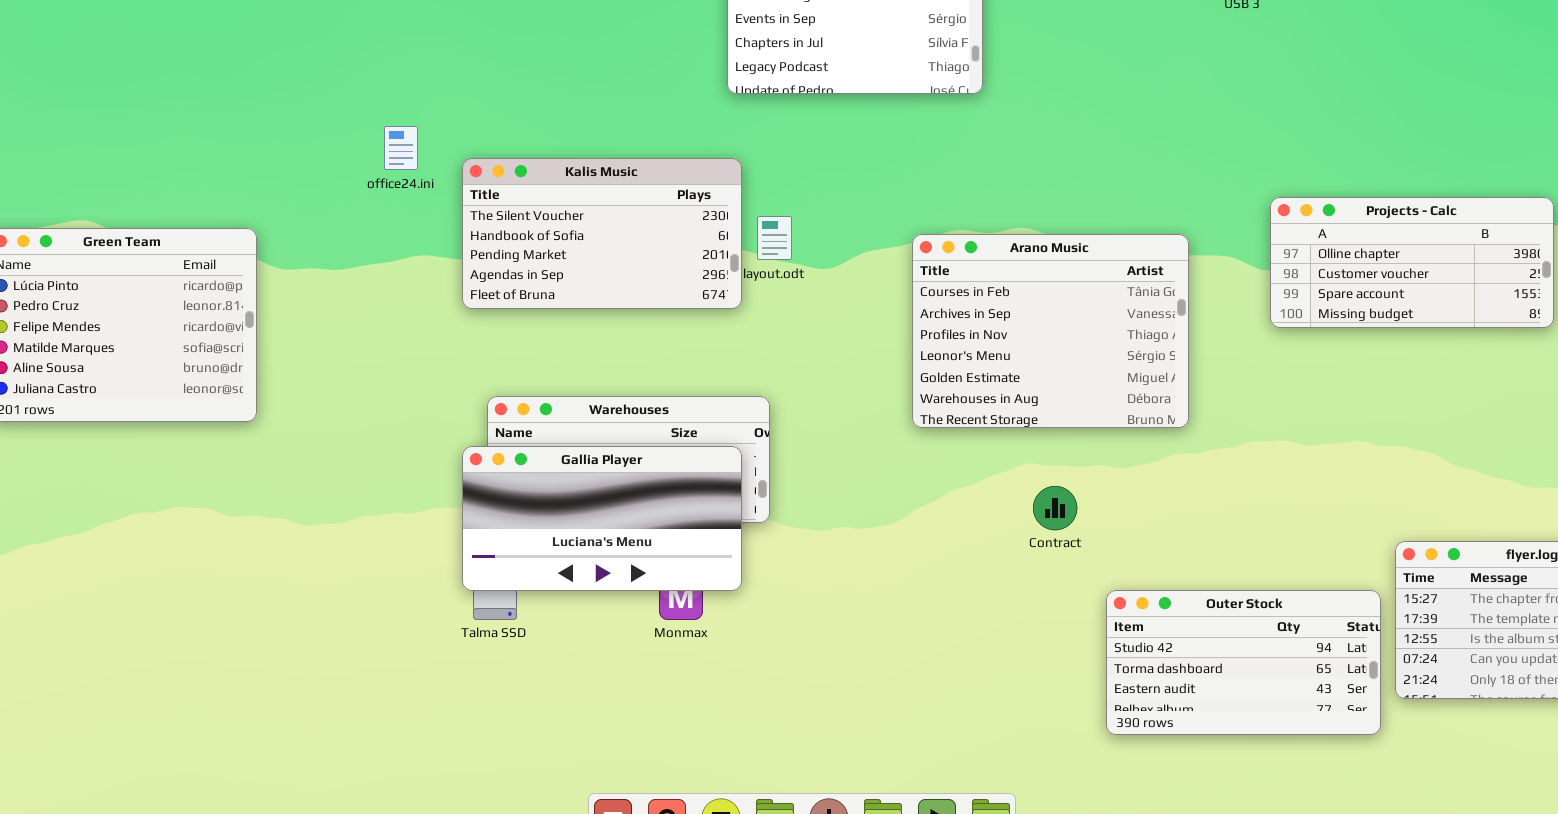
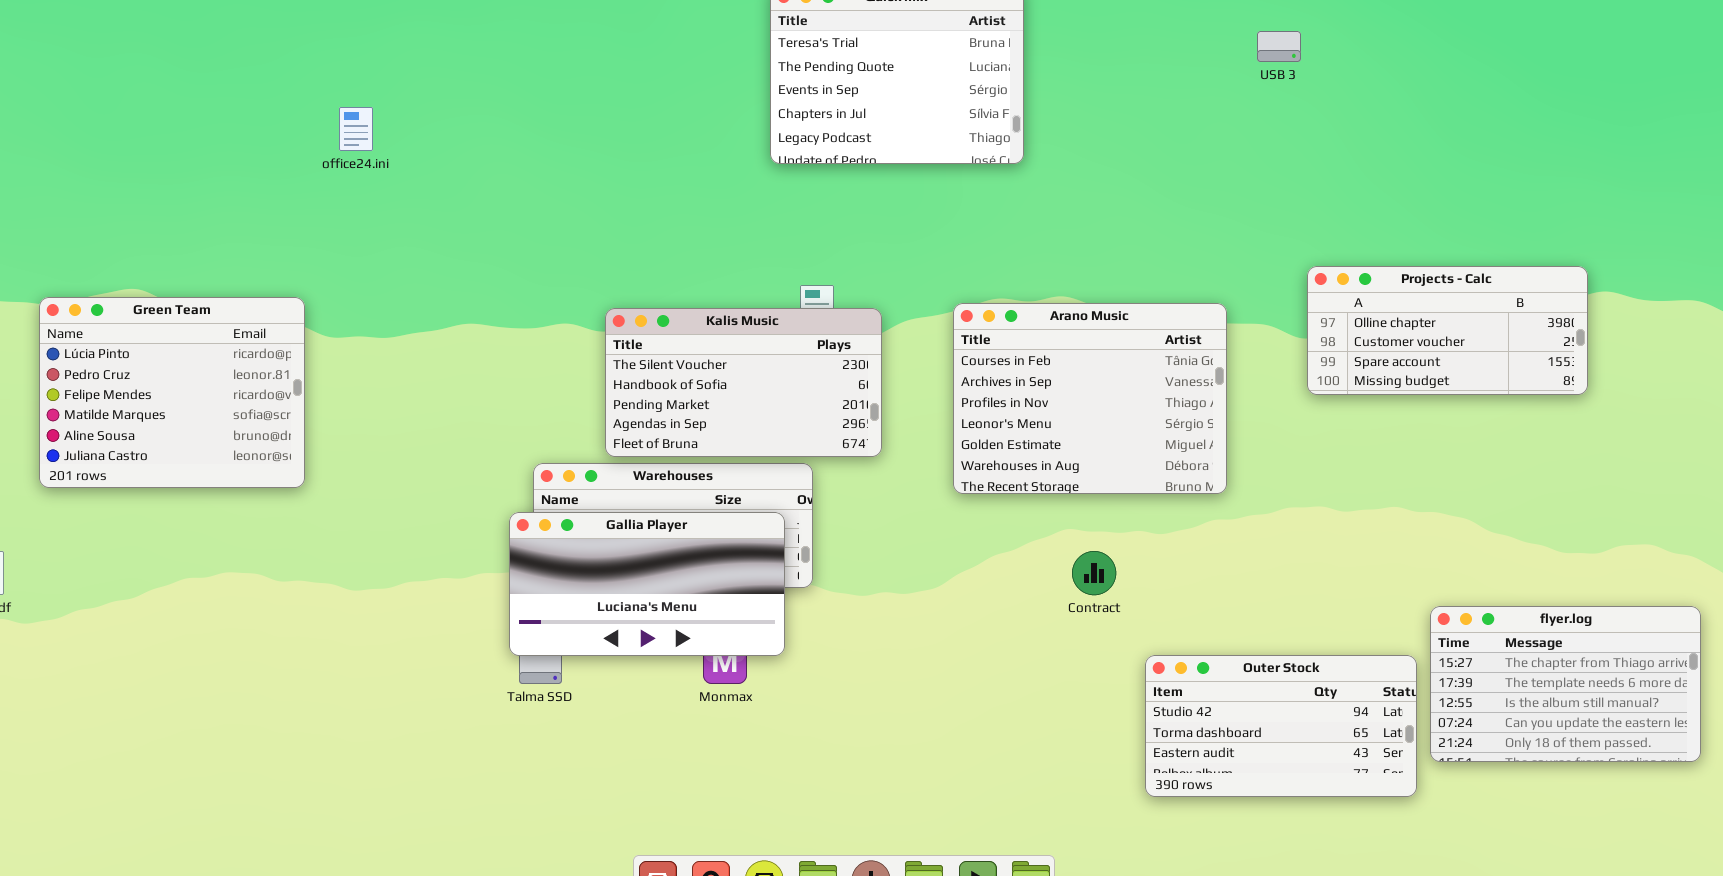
office24.ini: [384,126,418,170] -> [339,107,373,151], moved
Kalis Music: [462,158,742,309] -> [605,308,882,457], moved

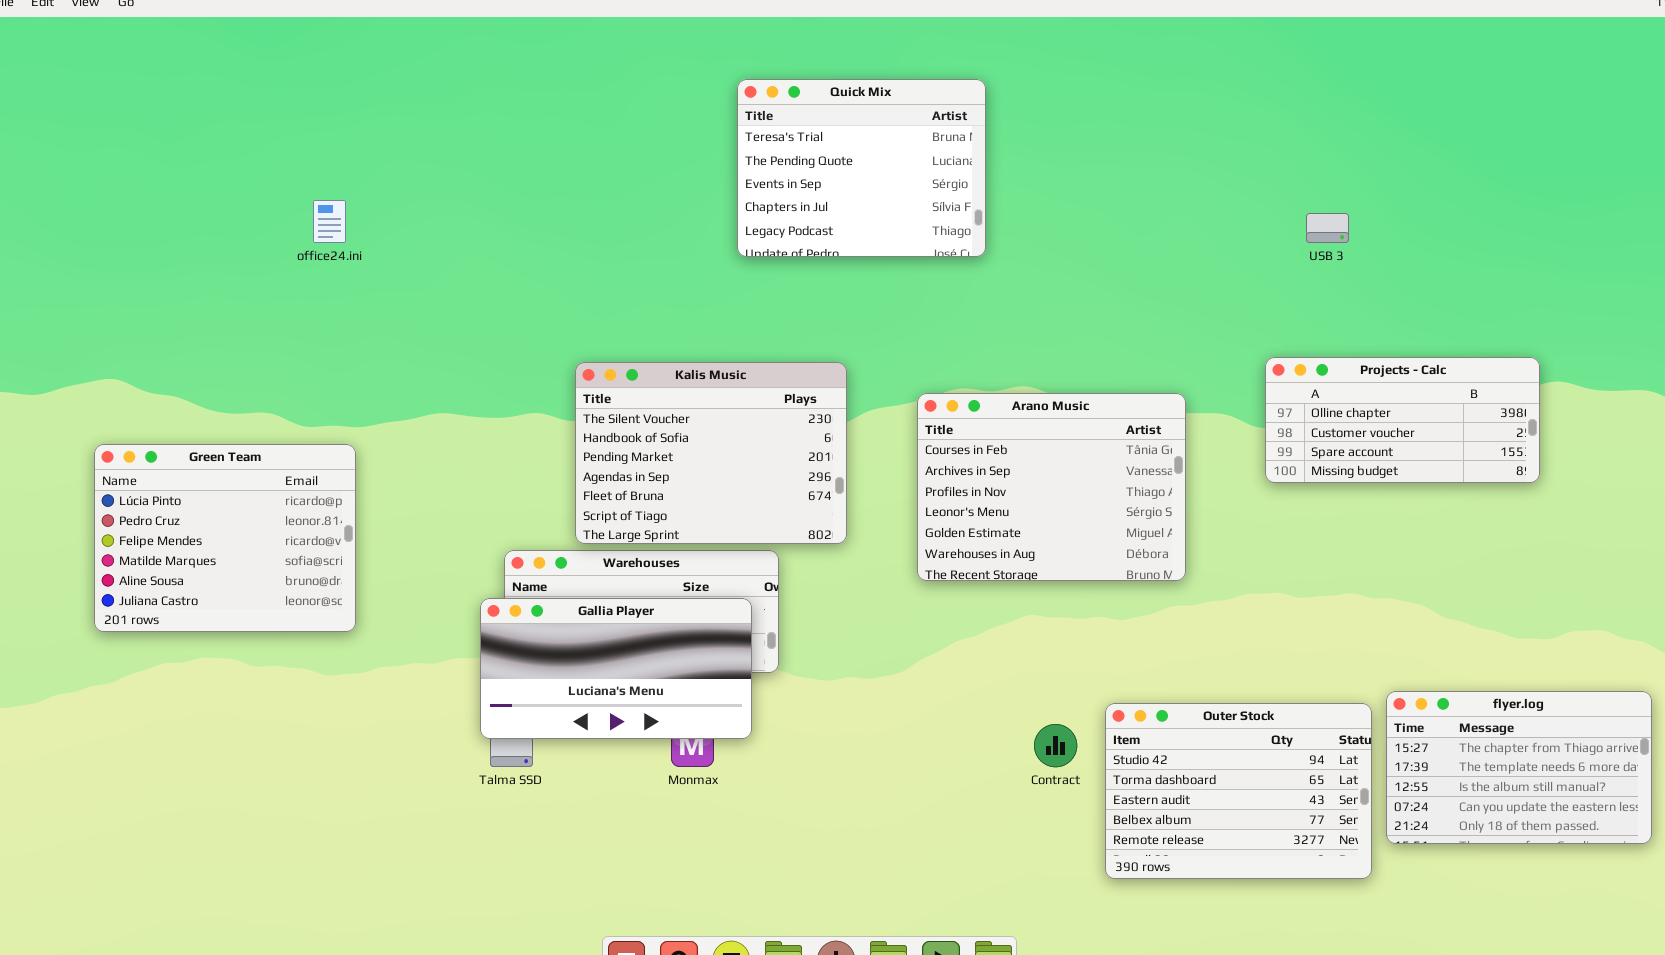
USB 3: [1257,31,1301,62] -> [1306,213,1349,243], moved
Green Team: [39,297,305,488] -> [94,444,356,632], moved
Kalis Music: [605,308,882,457] -> [575,362,847,544], resized
Contract: [1072,551,1116,595] -> [1034,724,1077,767], moved
Outer Stock: [1145,655,1417,797] -> [1105,703,1372,879], resized

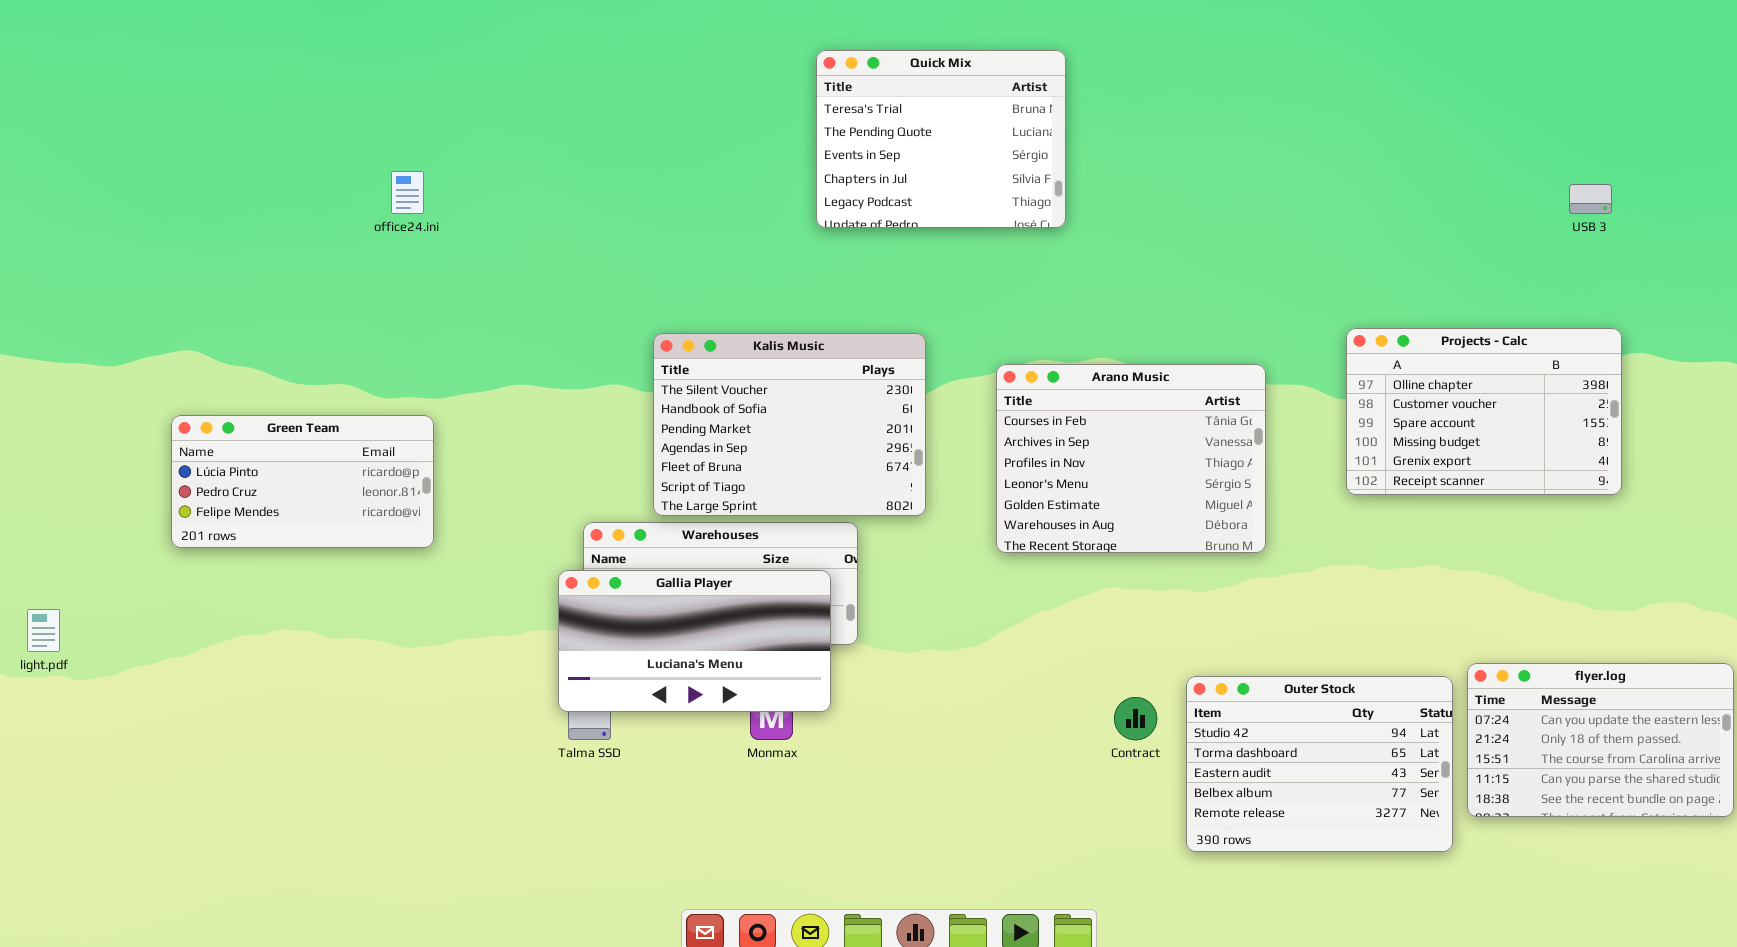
USB 3: [1306,213,1349,243] -> [1569,184,1612,214], moved
Projects - Calc: [1265,357,1540,483] -> [1346,328,1622,495], resized
Green Team: [94,444,356,632] -> [171,415,434,548], resized
flyer.log: [1386,691,1652,844] -> [1467,663,1734,817], scrolled down 3 rows

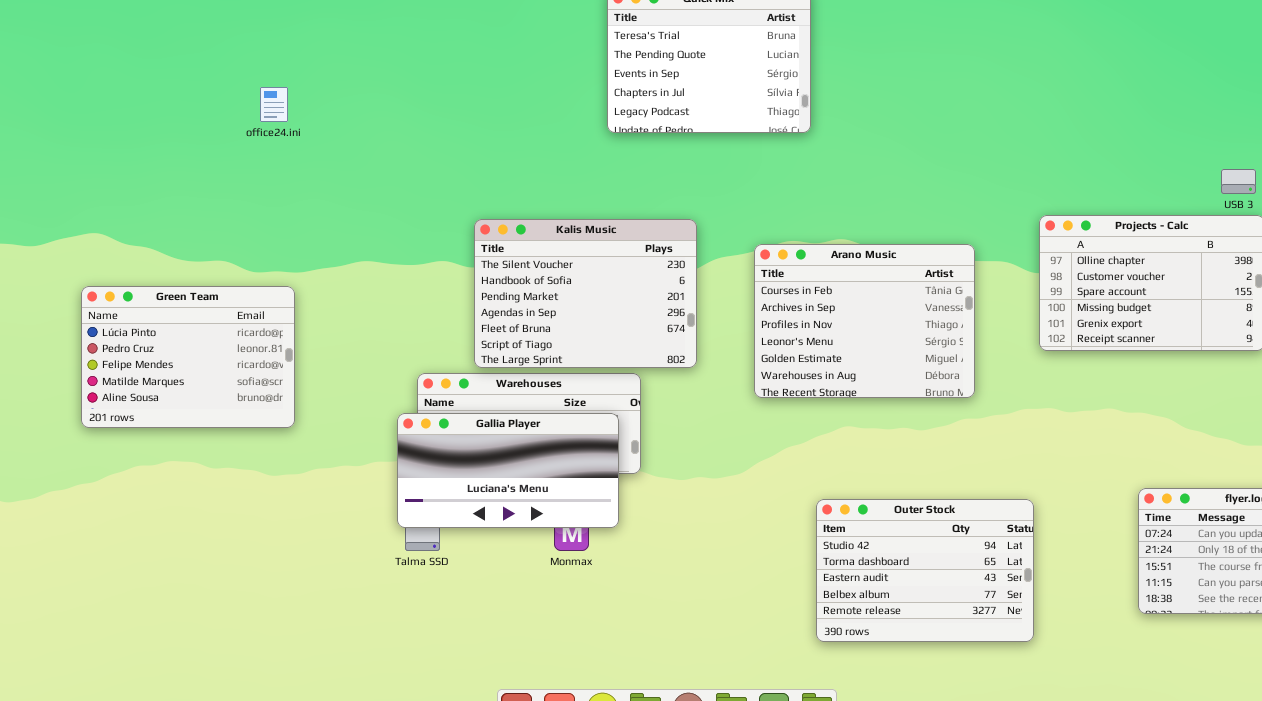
USB 3: [1569,184,1612,214] -> [1221,169,1256,194], moved
Green Team: [171,415,434,548] -> [81,286,295,428], resized
Outer Stock: [1186,676,1453,852] -> [816,499,1034,642], moved

